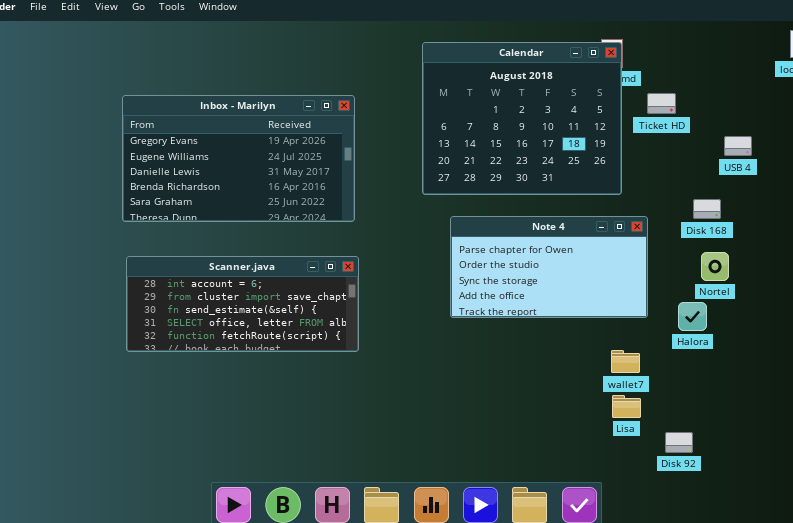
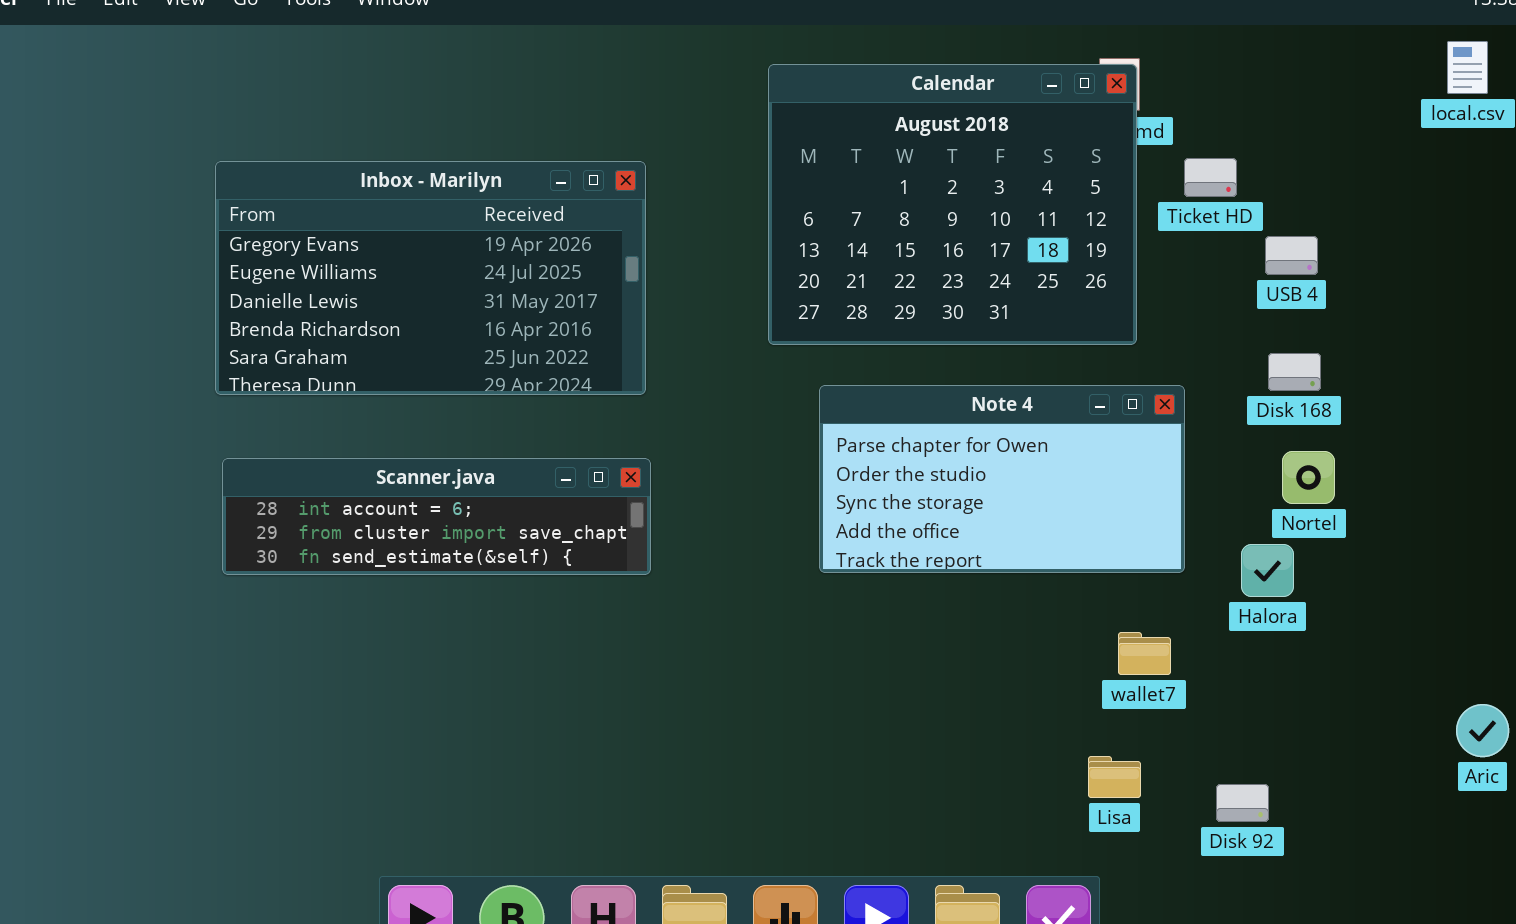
USB 4: [724,136,752,156] -> [1265,236,1318,275], moved
Scanner.java: [126,256,359,352] -> [222,458,651,575], resized
Lisa: [612,395,641,418] -> [1088,756,1141,798], moved

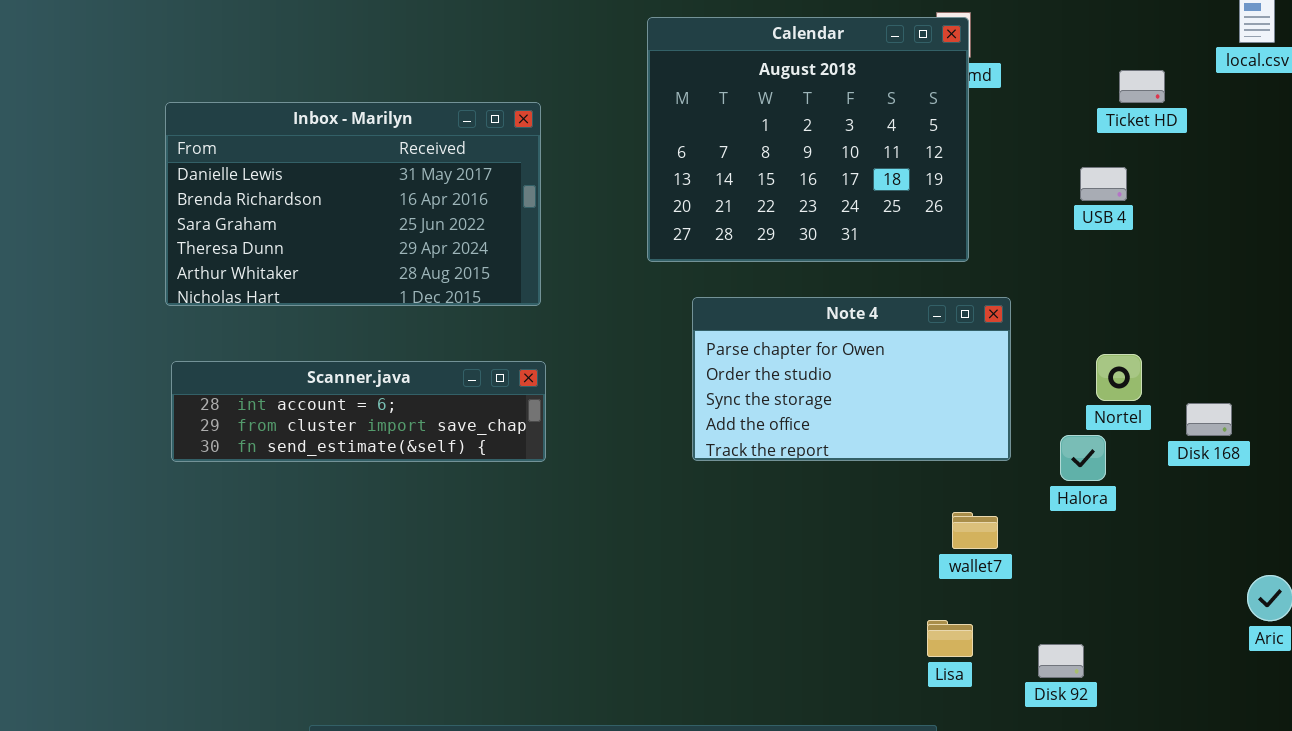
Ticket HD: [1184,158,1237,197] -> [1119,70,1165,103], moved
Inbox - Marilyn: [215,161,646,395] -> [165,102,541,306], scrolled down 2 rows
Disk 168: [1268,353,1321,391] -> [1186,403,1232,436], moved

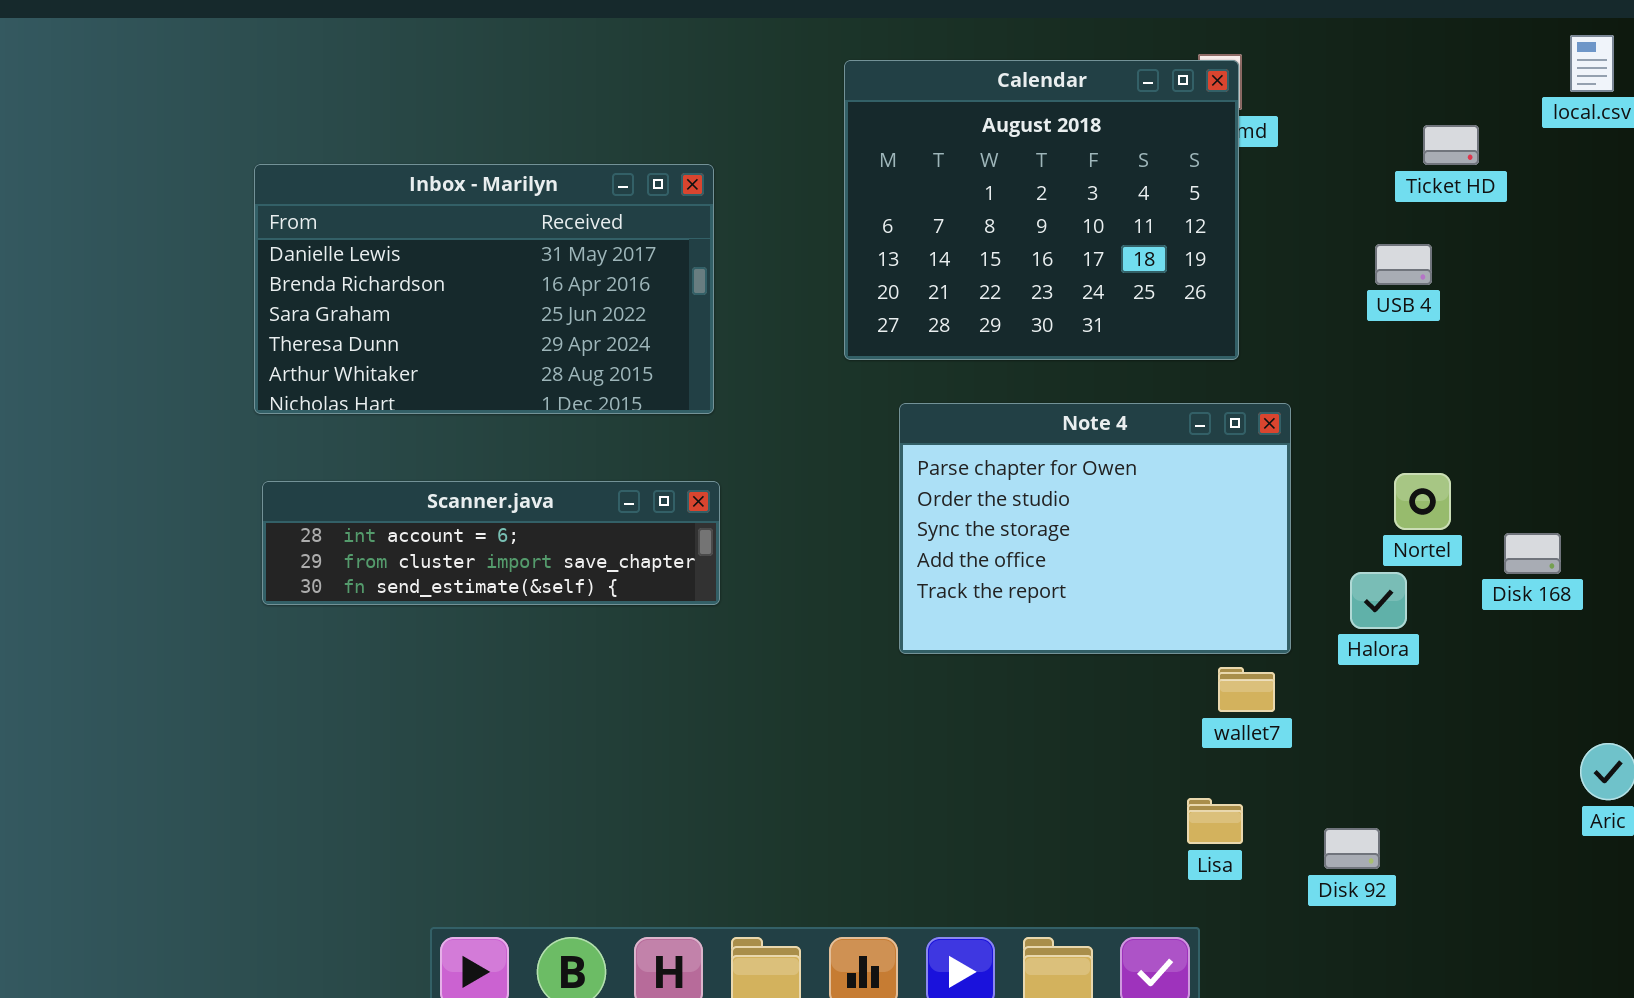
Note 4: [692,297,1011,461] -> [899,403,1291,654], resized

